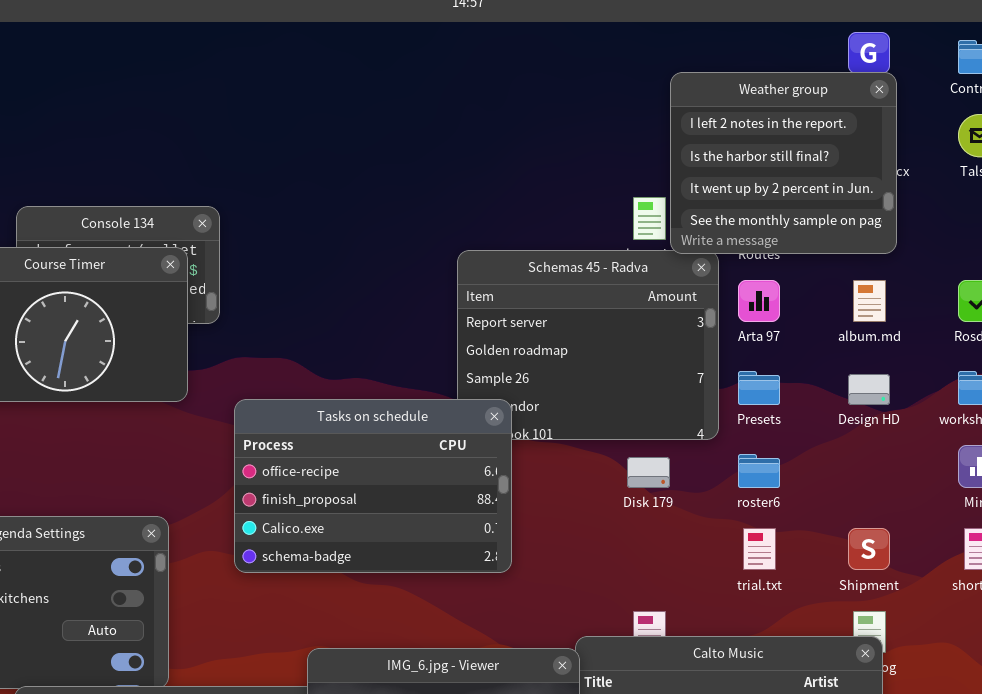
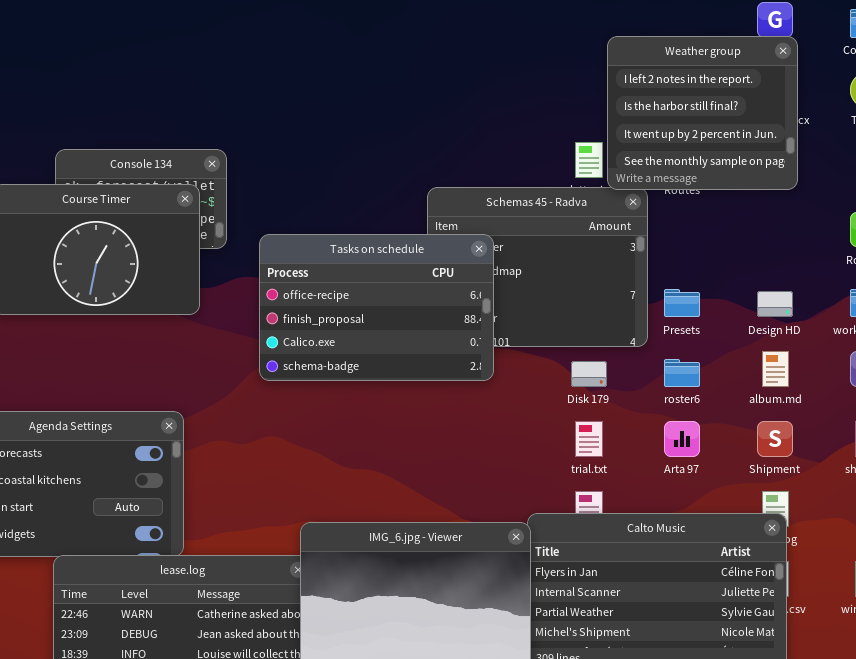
Arta 97: [738,280,780,322] -> [664,421,700,457], moved
album.md: [853,280,886,322] -> [762,351,789,387], moved
Tasks on schedule: [234,399,512,573] -> [259,234,494,381], moved
trial.txt: [743,528,776,570] -> [575,421,603,457], moved

